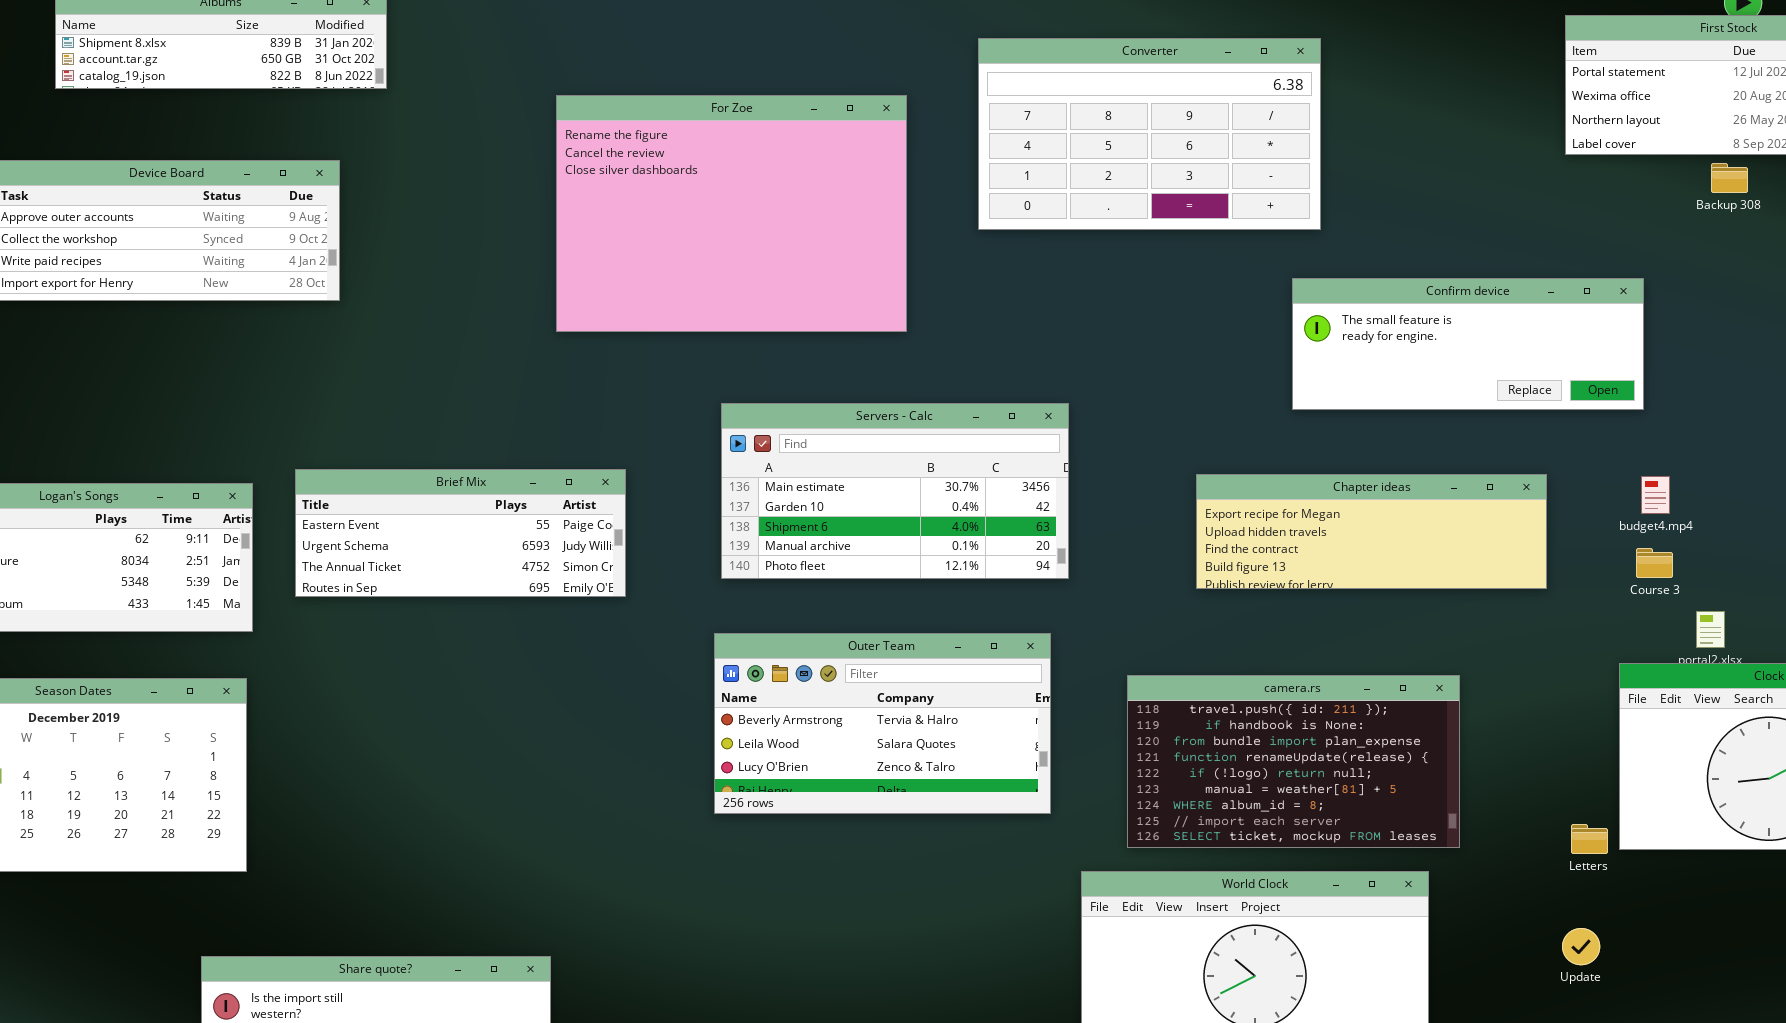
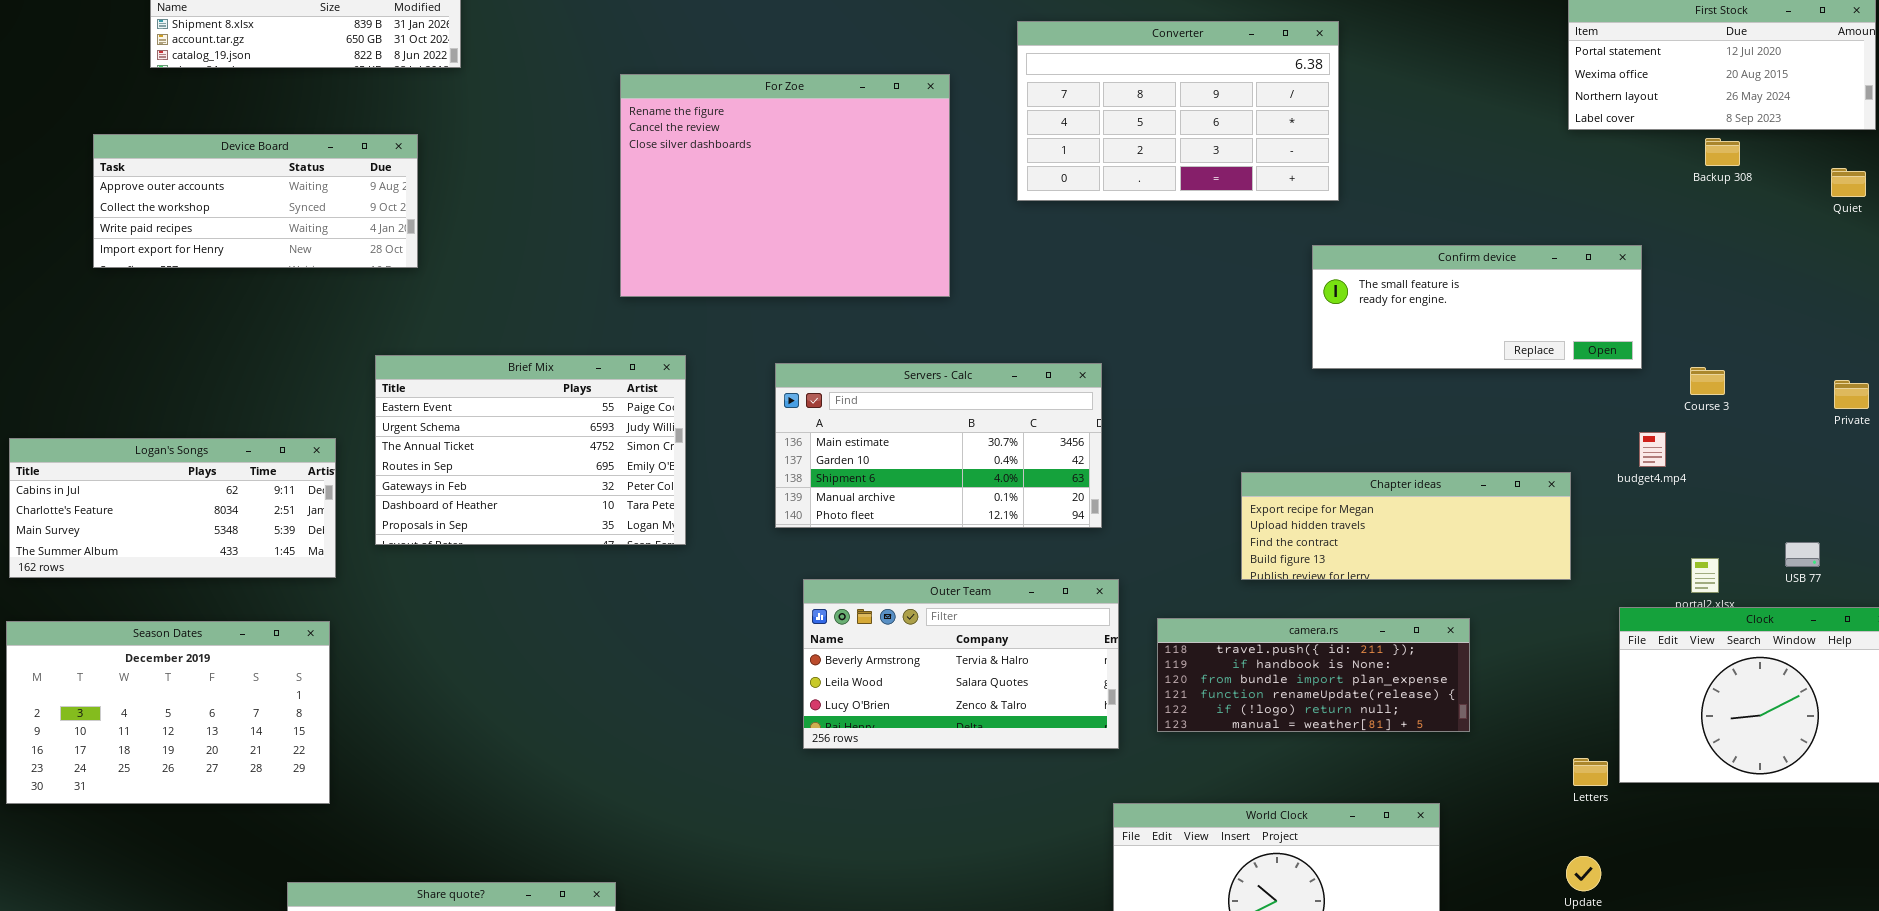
Brief Mix: [295,469,626,597] -> [375,355,686,545], resized
Chapter ideas: [1196,474,1547,589] -> [1241,472,1571,580], moved
Course 3: [1636,548,1673,578] -> [1690,367,1725,395], moved
Outer Team: [714,633,1051,814] -> [803,579,1119,749], moved
camera.rs: [1127,675,1460,848] -> [1157,618,1470,732], resized

